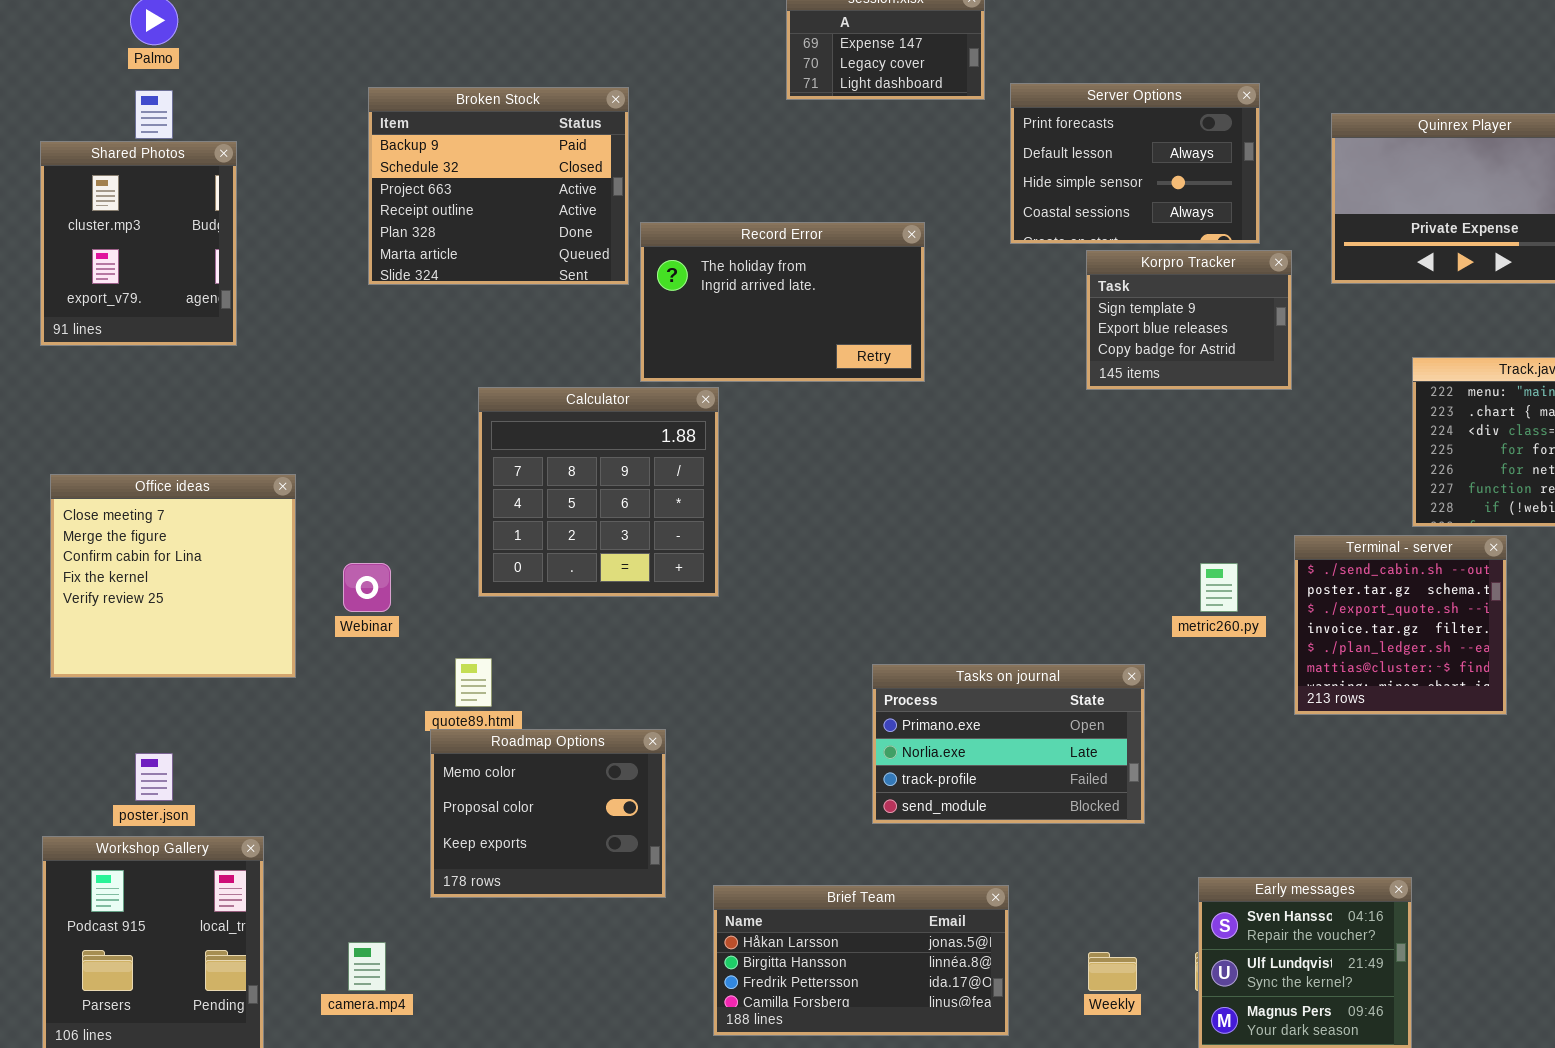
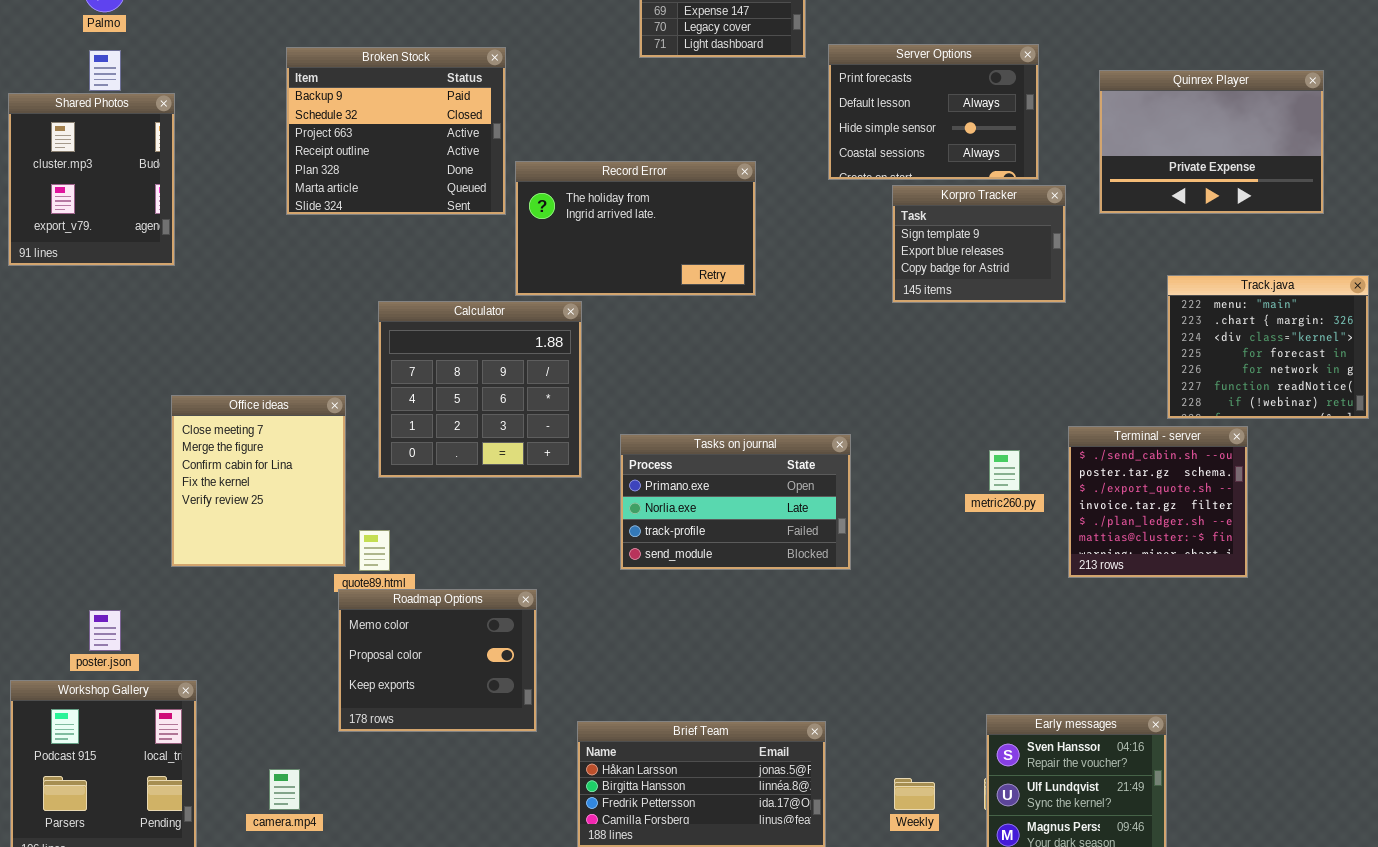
Office ideas: [50,474,296,678] -> [171,395,346,567], moved, resized
Tasks on journal: [872,664,1145,824] -> [620,434,851,570], moved

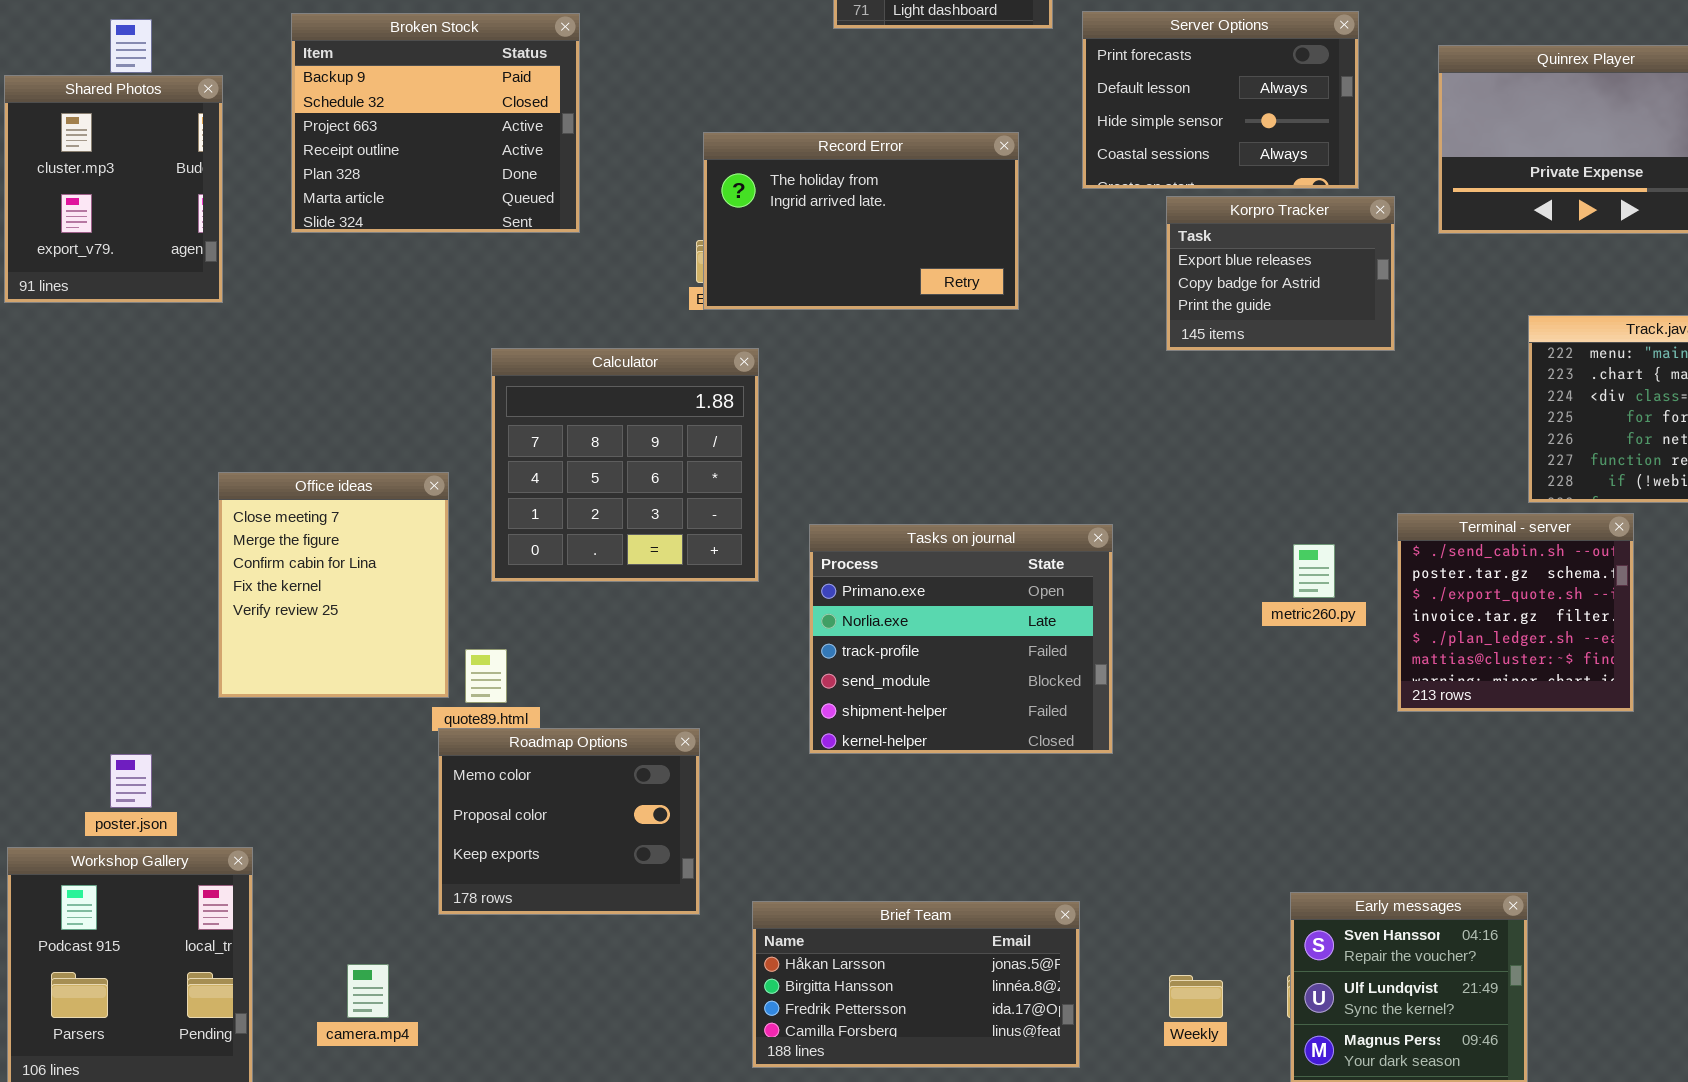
Broken Stock: [286,47,506,215] -> [291,13,580,233], moved
Record Error: [515,161,756,296] -> [703,132,1019,310], moved
Korpro Tracker: [892,185,1066,303] -> [1166,196,1395,351], scrolled down 1 row
Tasks on journal: [620,434,851,570] -> [809,524,1113,754], resized

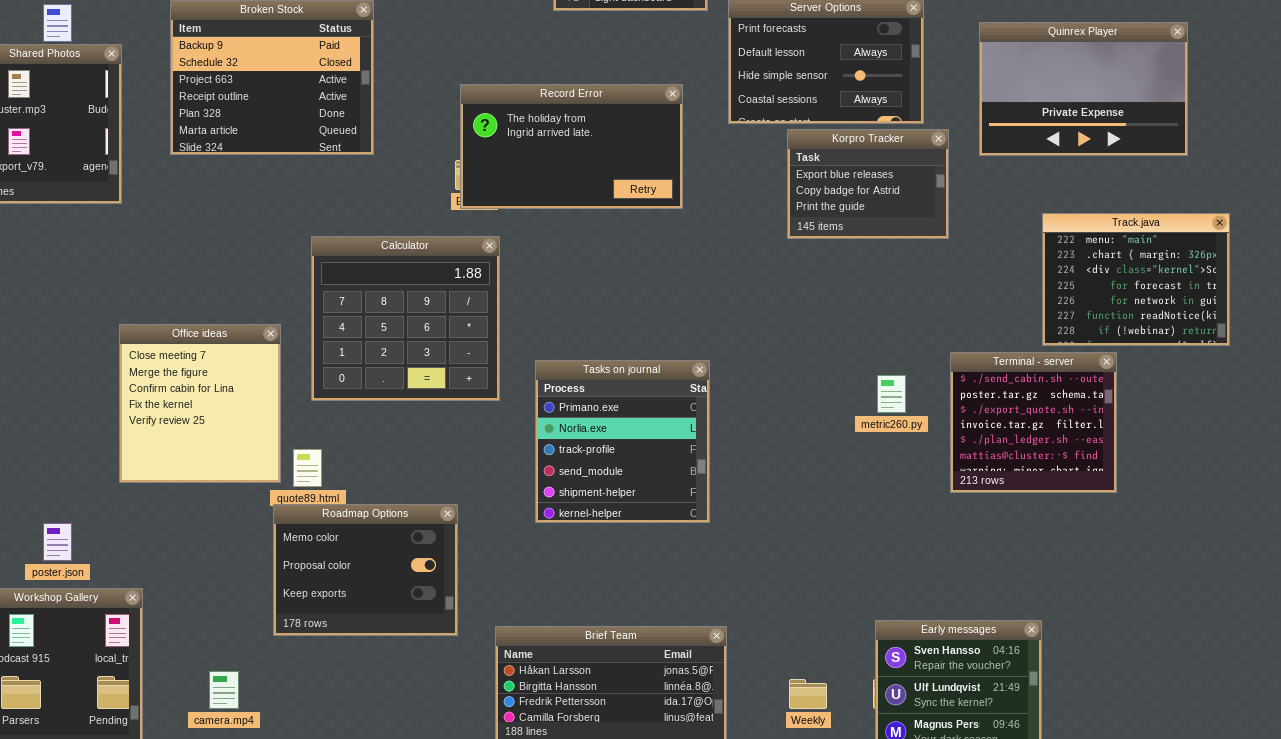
Tasks on journal: [809,524,1113,754] -> [535,360,710,523], resized

